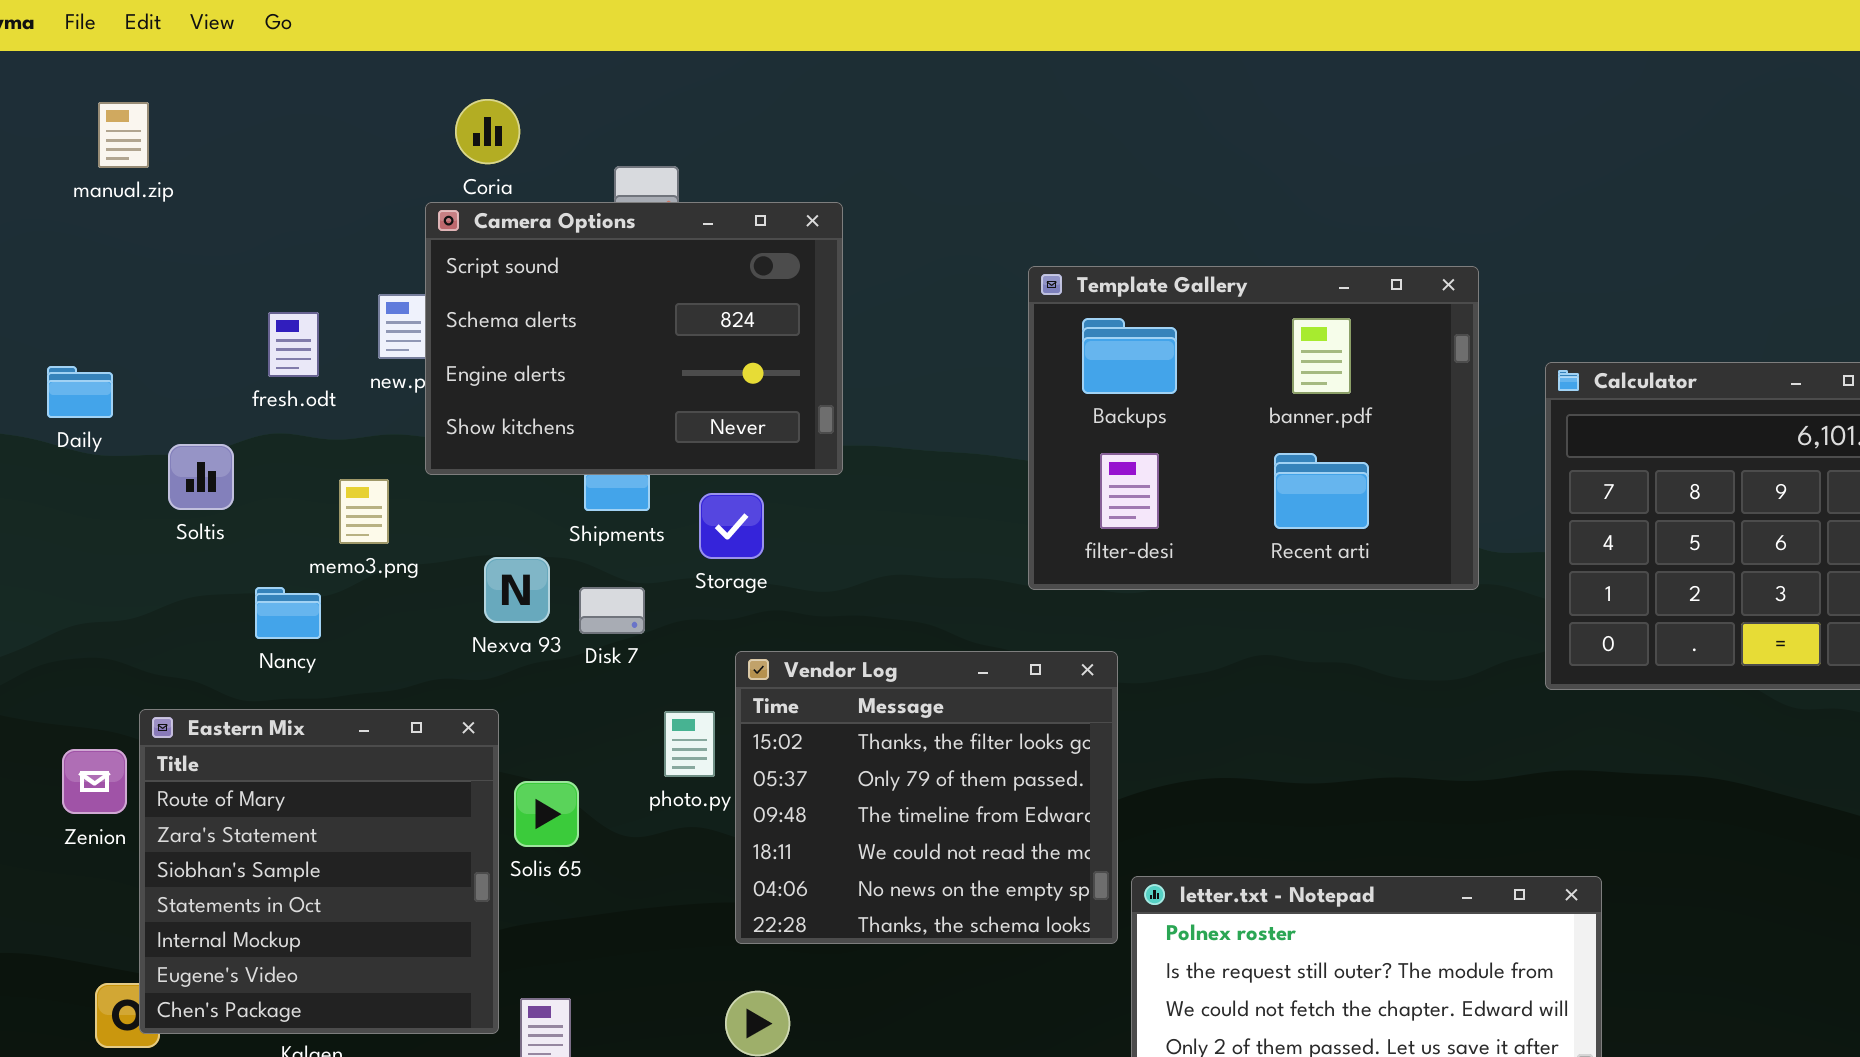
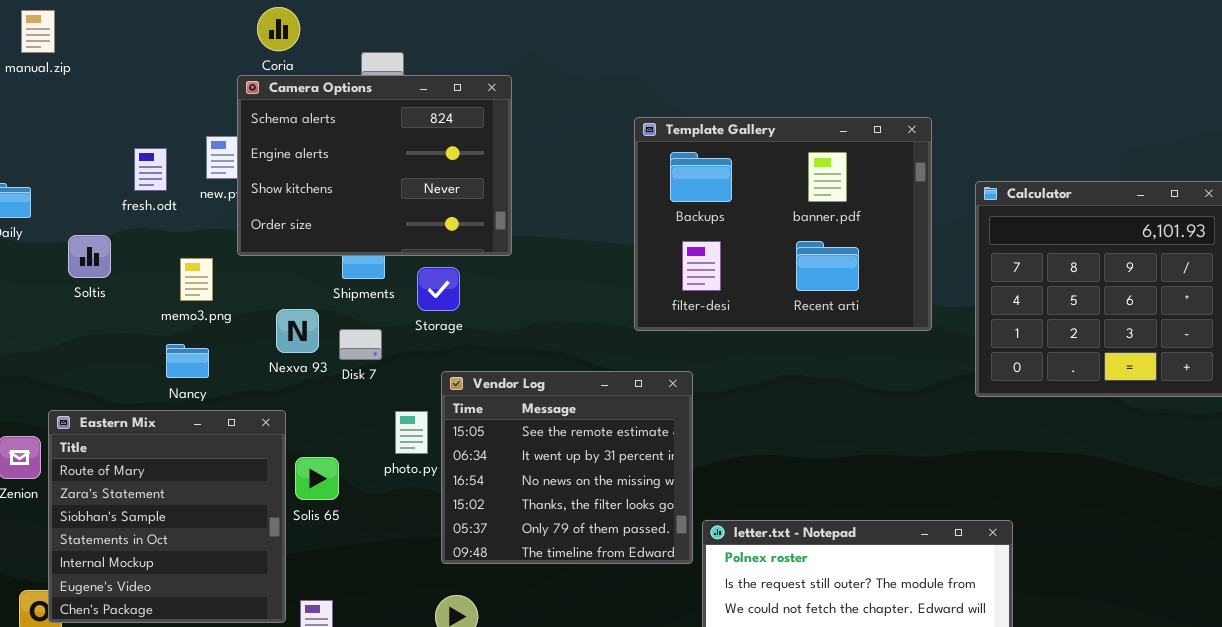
Camera Options: [425,202,843,475] -> [237,75,512,256], scrolled down 1 row
Nancy: [255,587,321,639] -> [166,344,209,378], moved
Vendor Log: [735,651,1118,944] -> [441,371,693,564], scrolled up 3 rows

